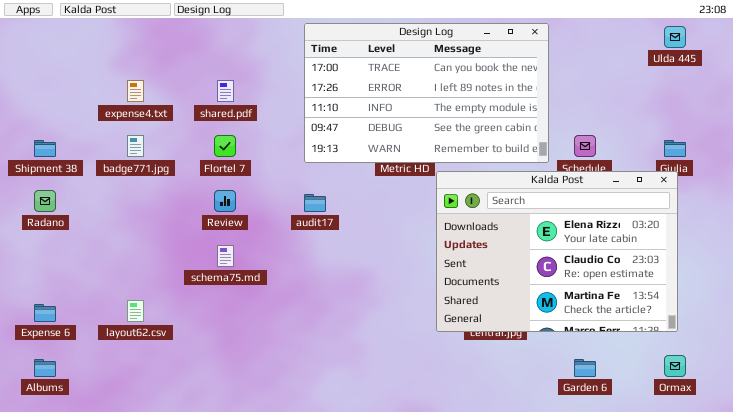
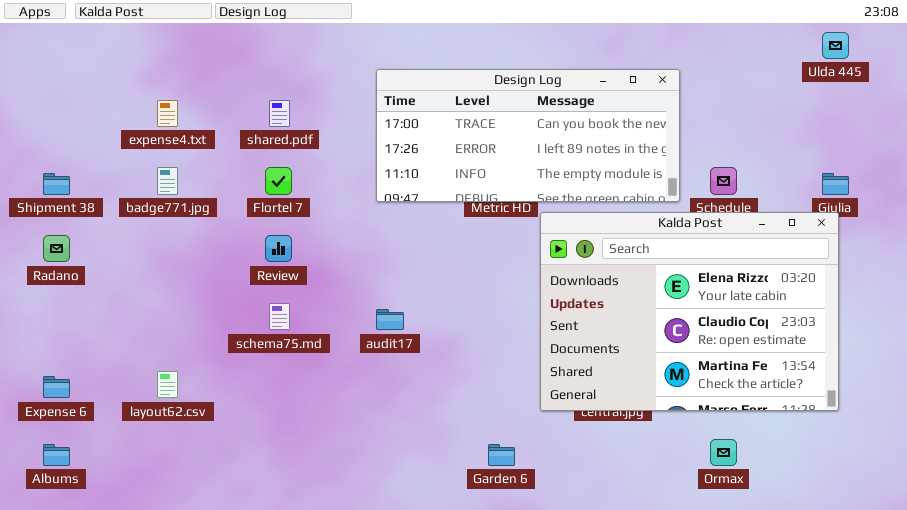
Design Log: [304,23,549,163] -> [376,69,680,202], resized
audit17: [304,194,326,212] -> [376,309,404,330], moved
Ormax: [664,355,686,377] -> [710,439,737,466], moved
Garden 6: [574,359,596,377] -> [488,444,515,466], moved

